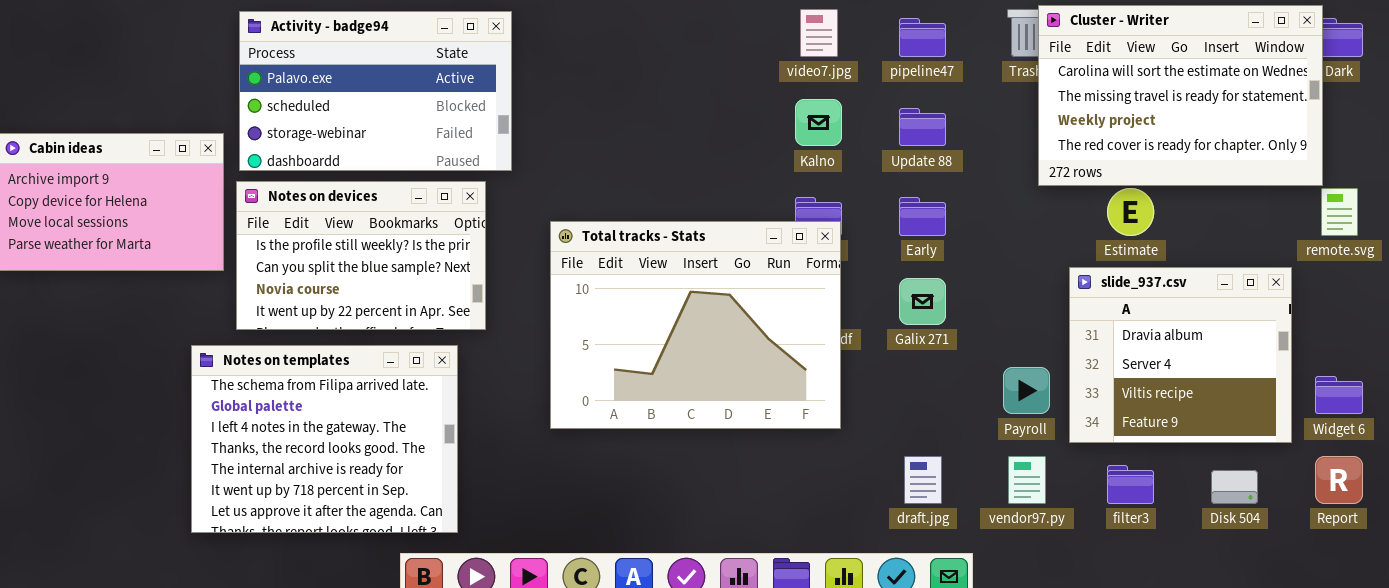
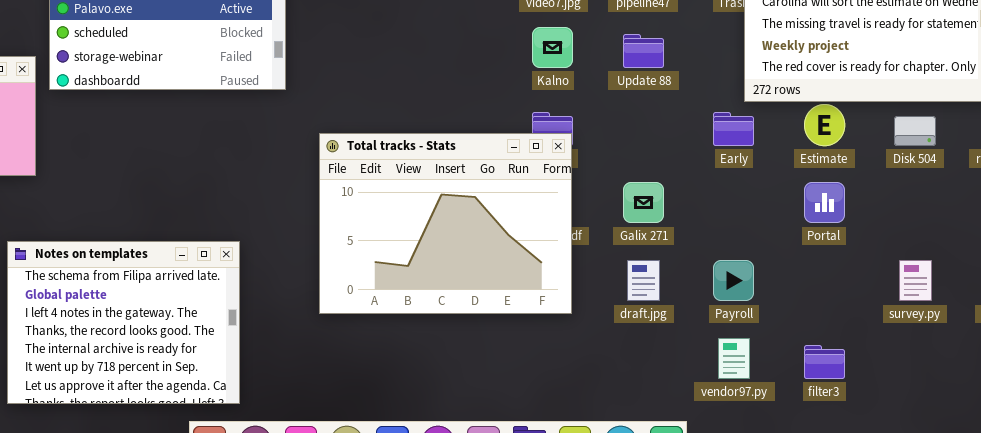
Notes on devices: [236,181,486,330] -> none, closed
Early: [899,197,946,236] -> [713,112,754,146], moved
slide_937.csv: [1069,267,1292,443] -> none, closed
draft.jpg: [904,456,942,504] -> [627,260,660,301], moved
Disk 504: [1211,470,1258,504] -> [894,116,936,146], moved

